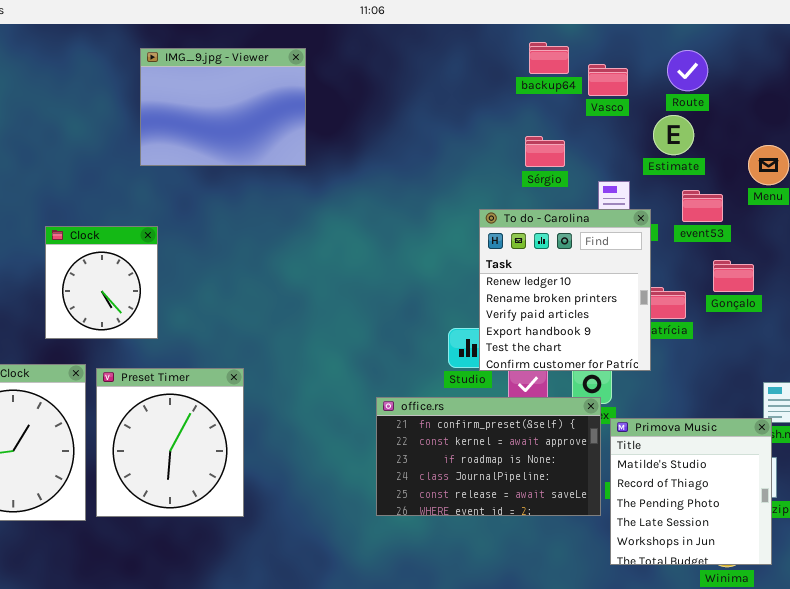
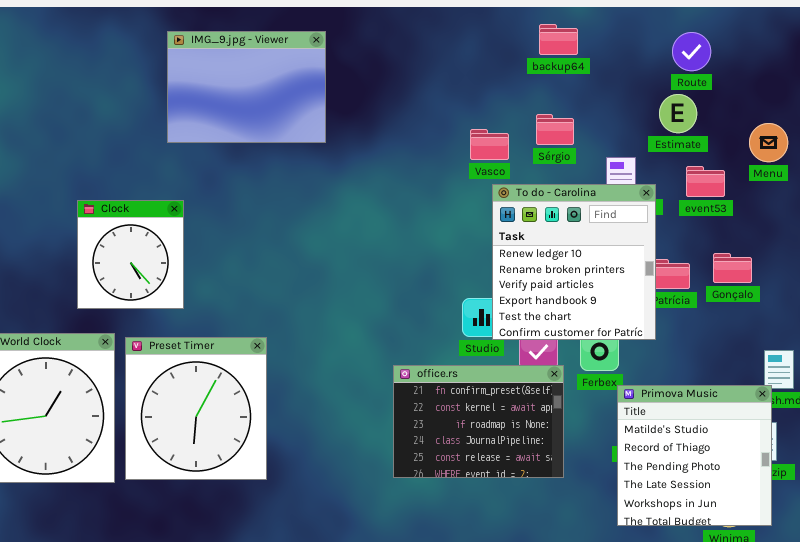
Vasco: [588,64,628,96] -> [470,129,509,160], moved
Gonçalo: [713,260,754,292] -> [713,253,752,283], moved
office.rs: [376,397,601,516] -> [393,365,564,478], resized

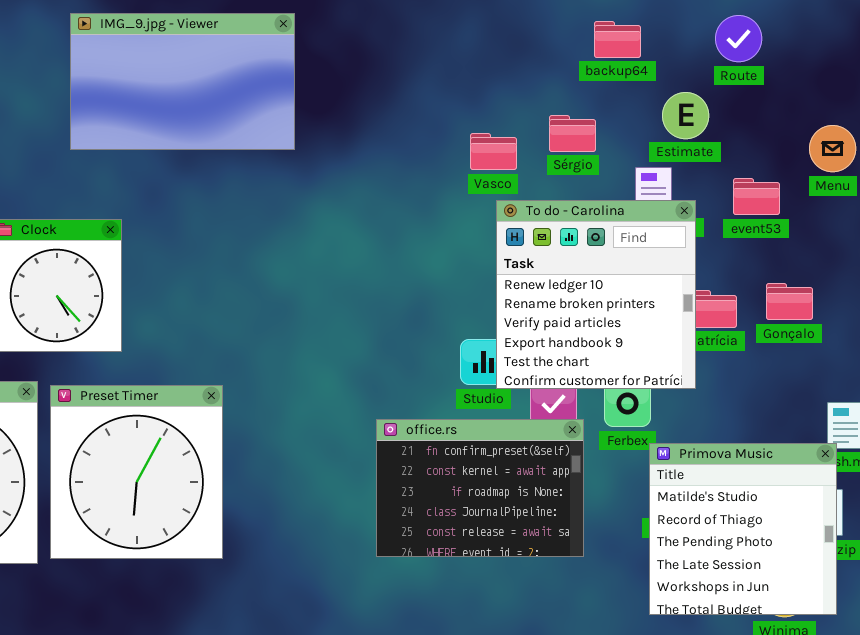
backup64: [539,24,578,55] -> [594,21,641,58], moved
IMG_9.jpg - Viewer: [167,31,326,143] -> [70,13,295,150], resized
Estimate: [659,94,697,133] -> [662,92,709,139], moved

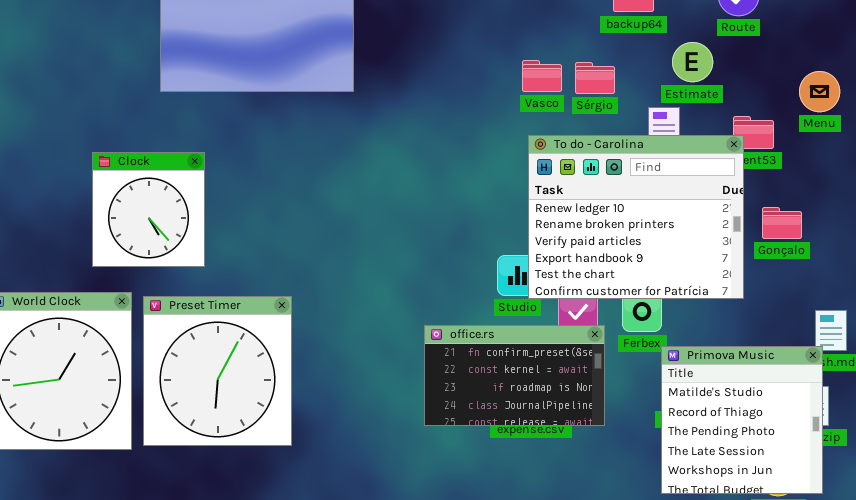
Vasco: [470,133,517,170] -> [522,60,562,92], moved
To do - Carolina: [496,200,696,389] -> [528,135,744,299], resized
office.rs: [376,419,584,557] -> [424,325,605,426], resized

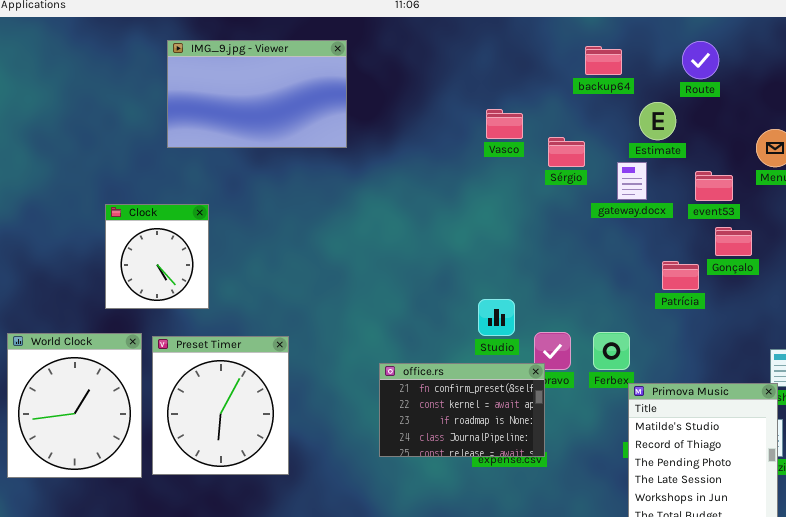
Vasco: [522,60,562,92] -> [486,109,523,139], moved
Sérgio: [575,62,615,94] -> [548,137,585,167], moved
To do - Carolina: [528,135,744,299] -> none, closed
Gonçalo: [762,207,802,239] -> [715,227,752,256], moved
office.rs: [424,325,605,426] -> [379,363,545,457], moved

